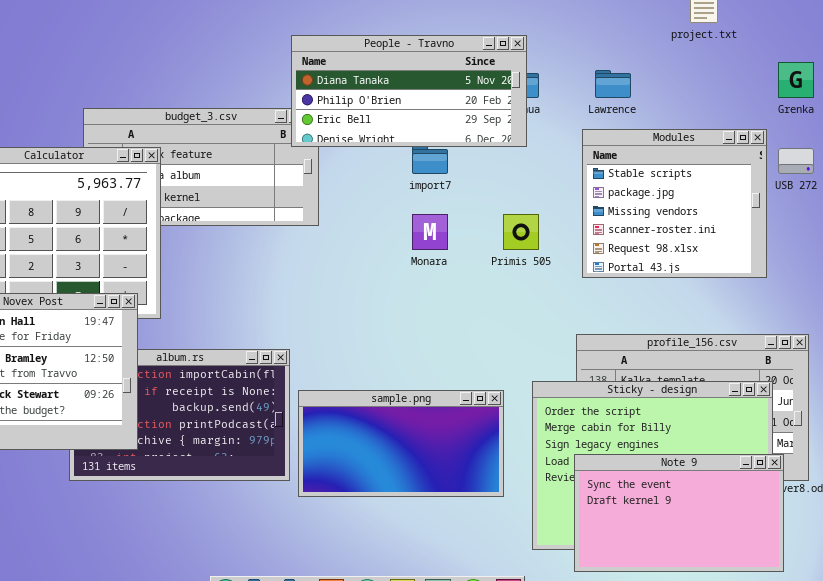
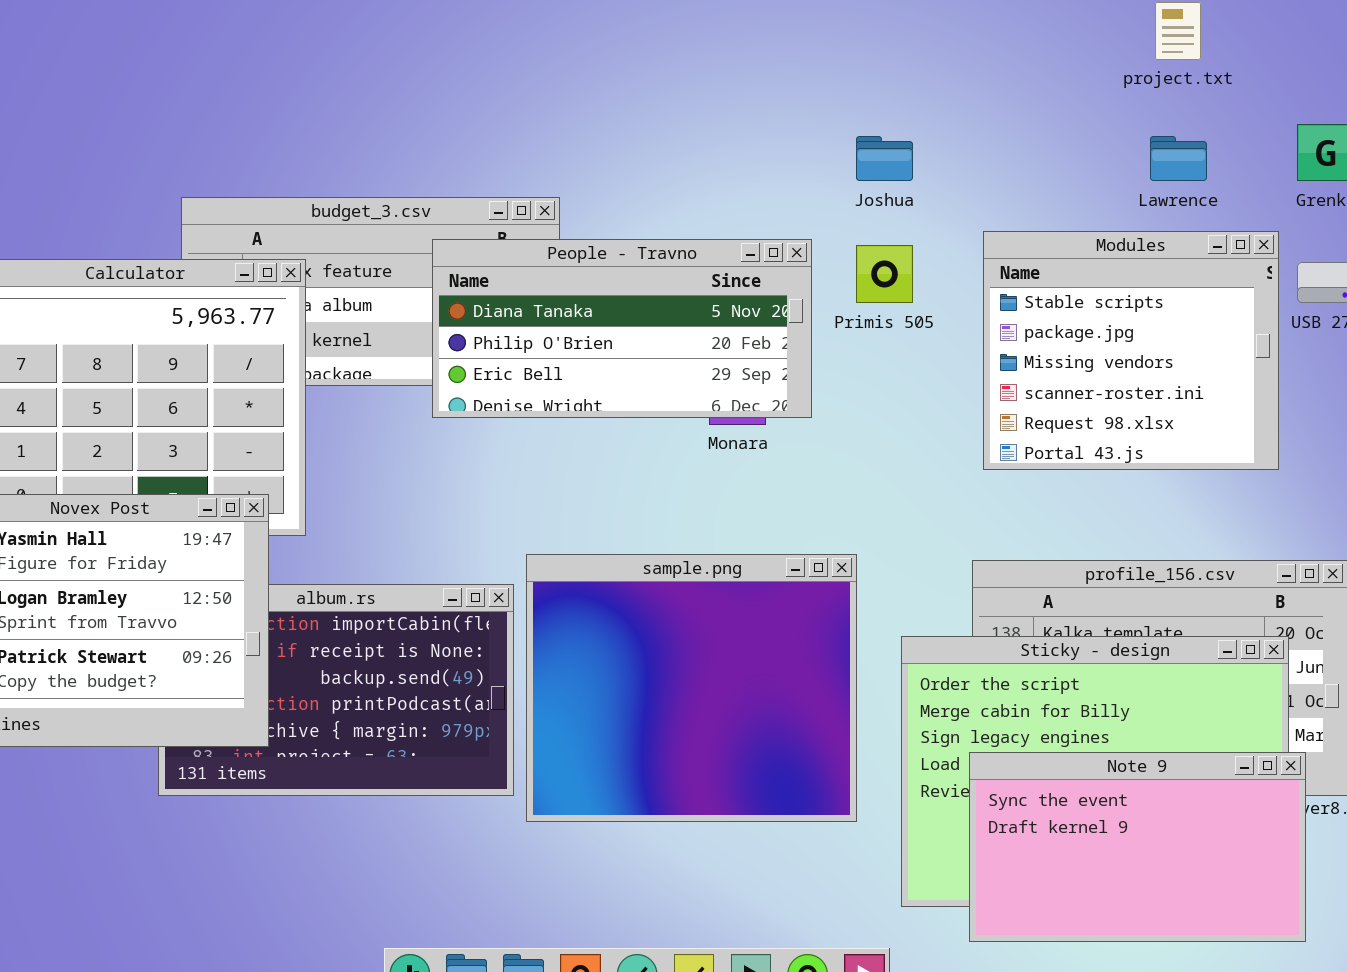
People - Travno: [291,35,527,147] -> [432,239,812,418], moved
Lawrence: [595,70,631,98] -> [1150,136,1207,181], moved
Primis 505: [503,214,539,250] -> [856,245,913,303], moved
sample.png: [298,390,504,497] -> [526,554,857,822], resized

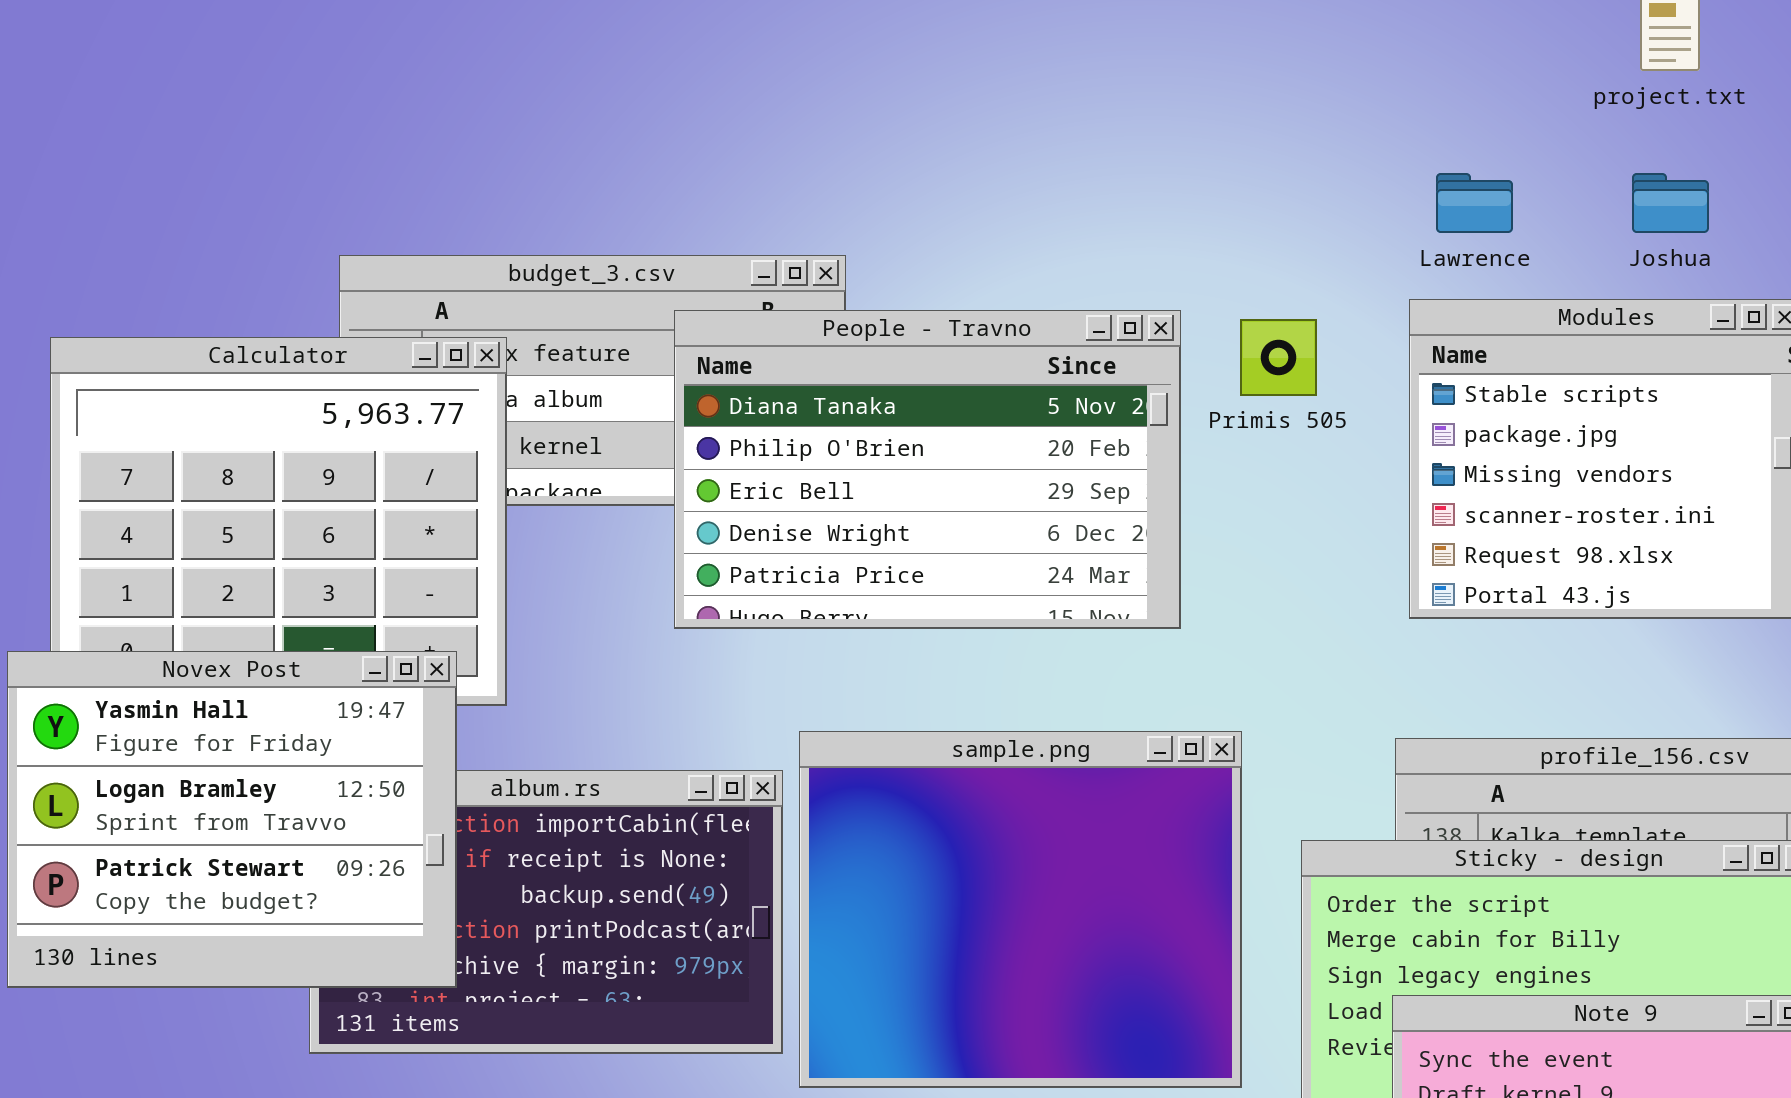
Joshua: [856,136,913,181] -> [1632,173,1709,233], moved
Lawrence: [1150,136,1207,181] -> [1436,173,1513,233], moved
People - Travno: [432,239,812,418] -> [674,310,1181,629], resized

